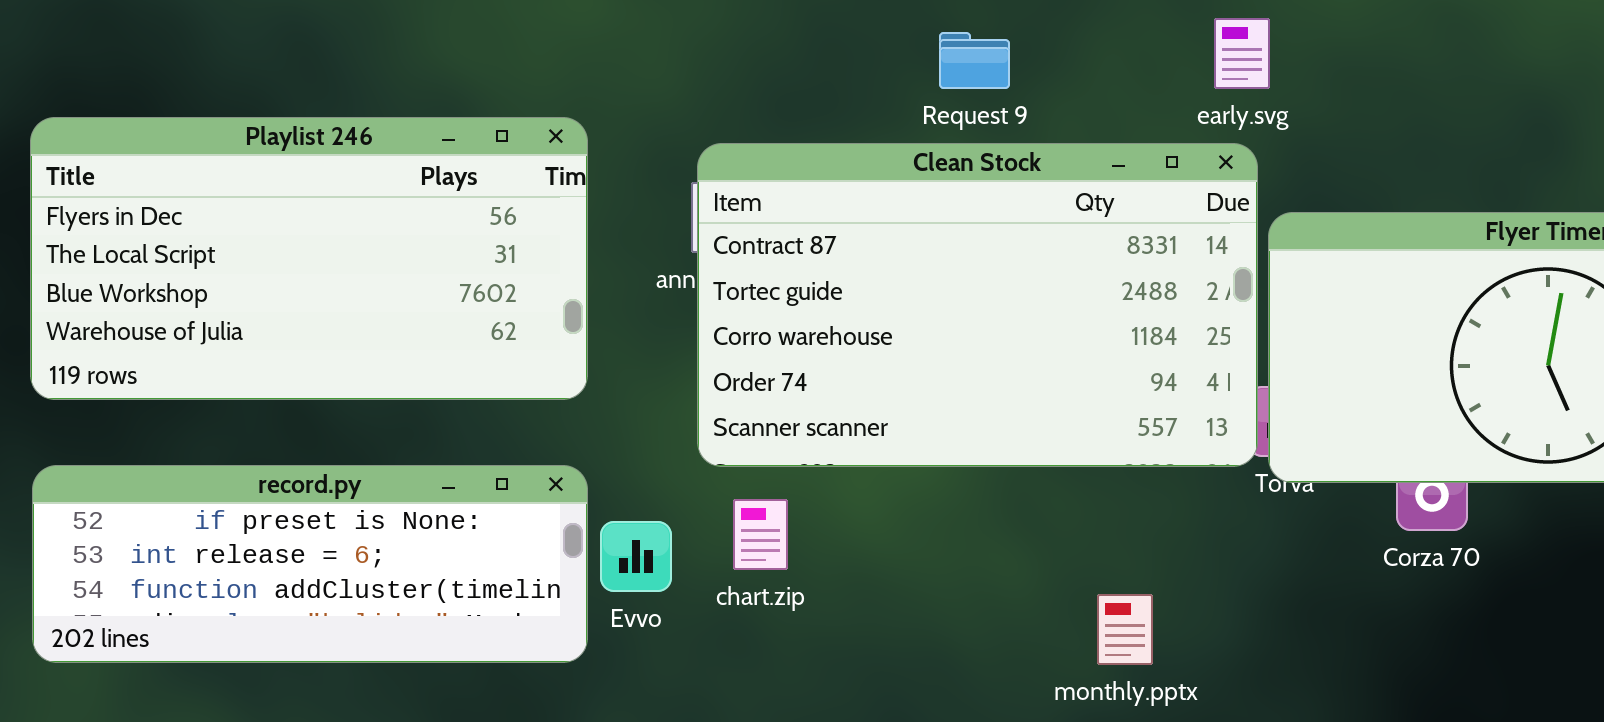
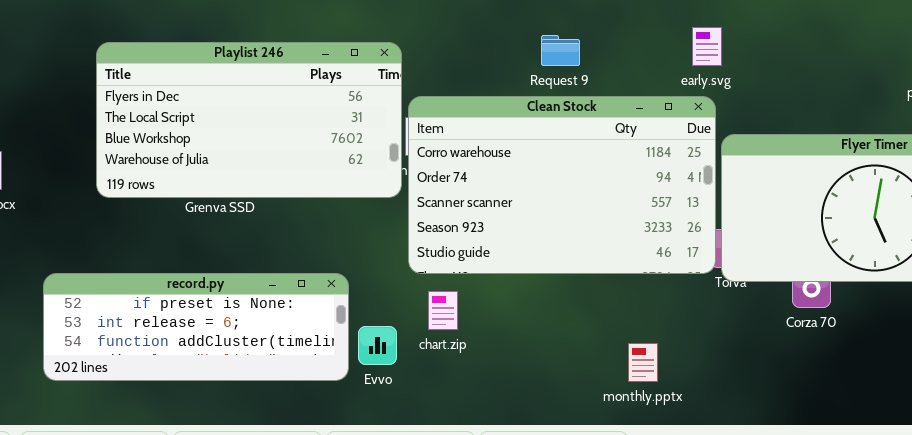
Playlist 246: [30,117,588,400] -> [96,42,402,198], moved
Clean Stock: [697,143,1258,467] -> [408,96,716,274], scrolled down 2 rows
Evvo: [600,521,672,592] -> [358,326,397,365], moved

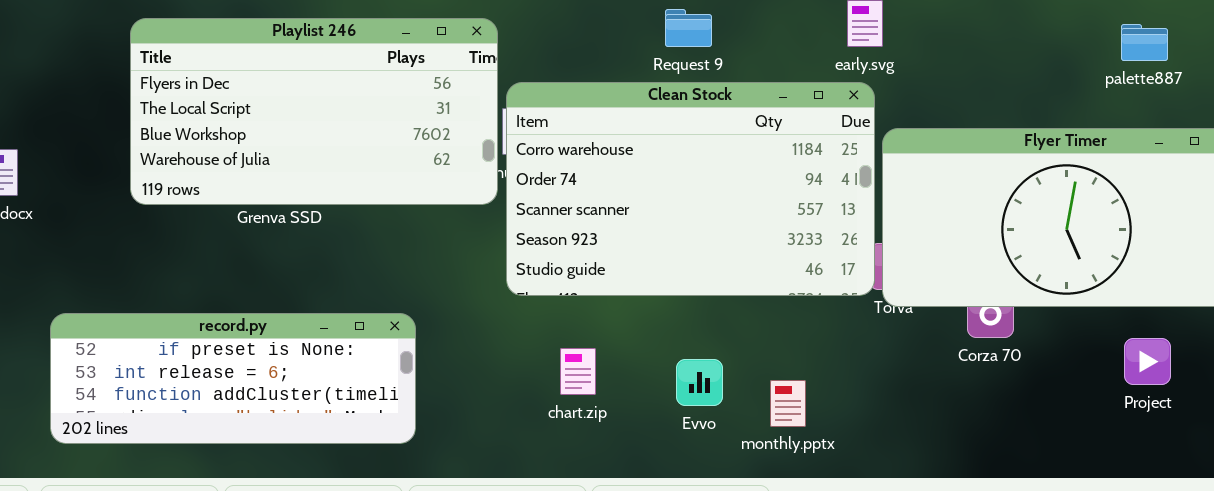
record.py: [43,273,349,381] -> [50,313,416,444], moved
chart.zip: [428,291,458,330] -> [560,348,596,395], moved
Evvo: [358,326,397,365] -> [676,359,723,406], moved

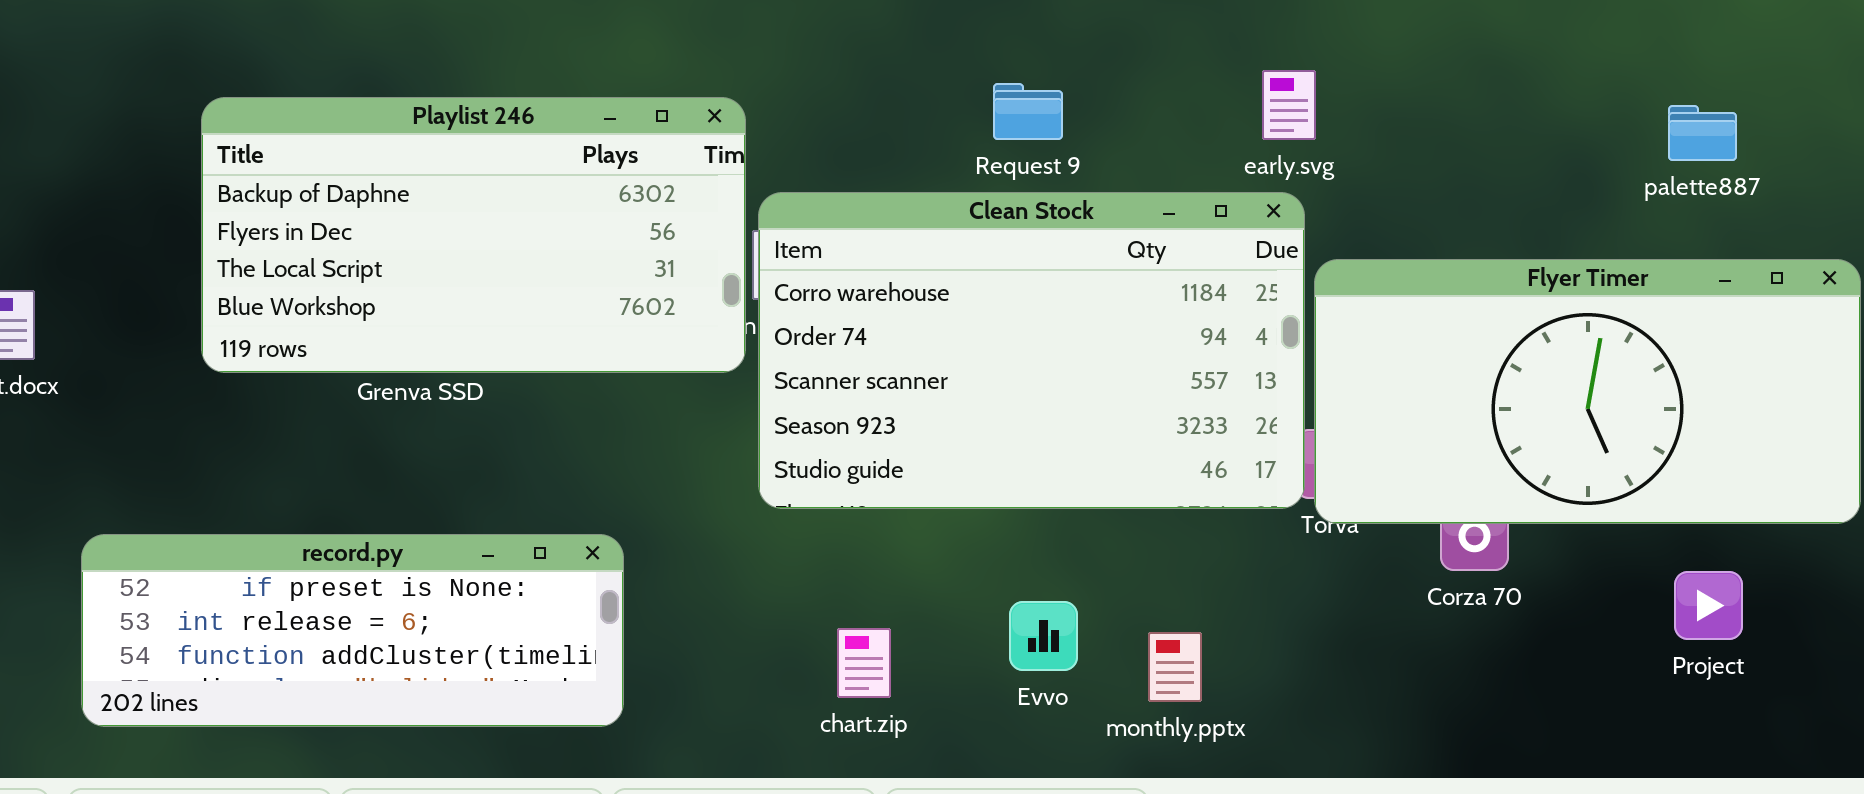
Playlist 246: [130,18,498,205] -> [201,97,746,373], scrolled up 1 row
chart.zip: [560,348,596,395] -> [837,628,891,698], moved

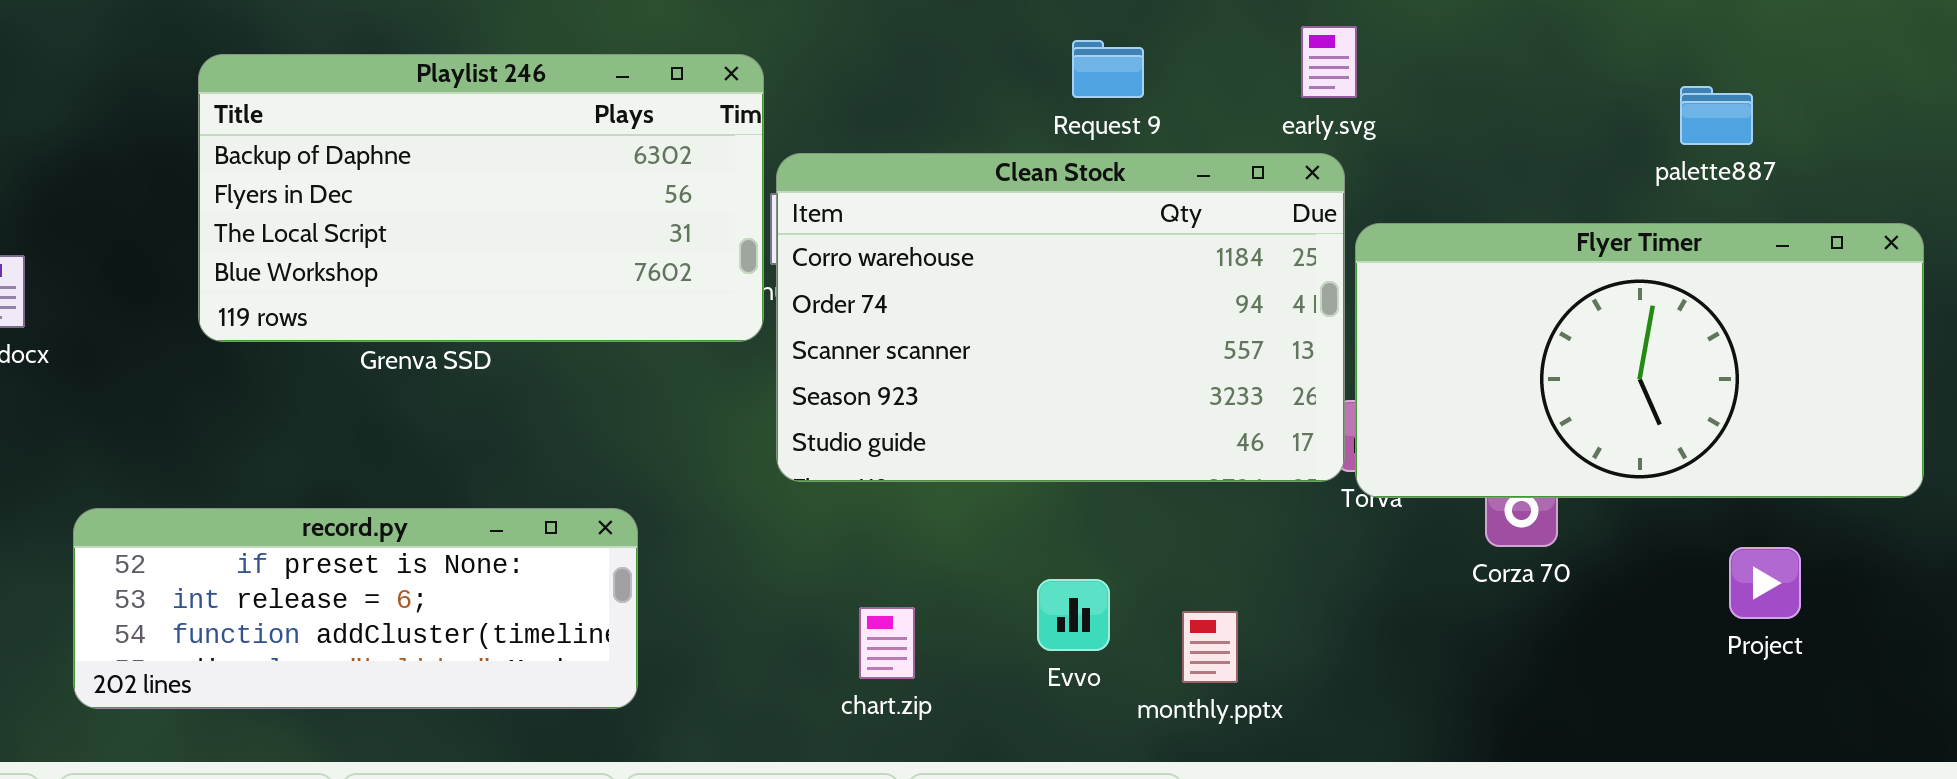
Request 9: [993,83,1063,140] -> [1072,40,1144,98], moved
palette887: [1668,105,1737,161] -> [1680,86,1753,145], moved

